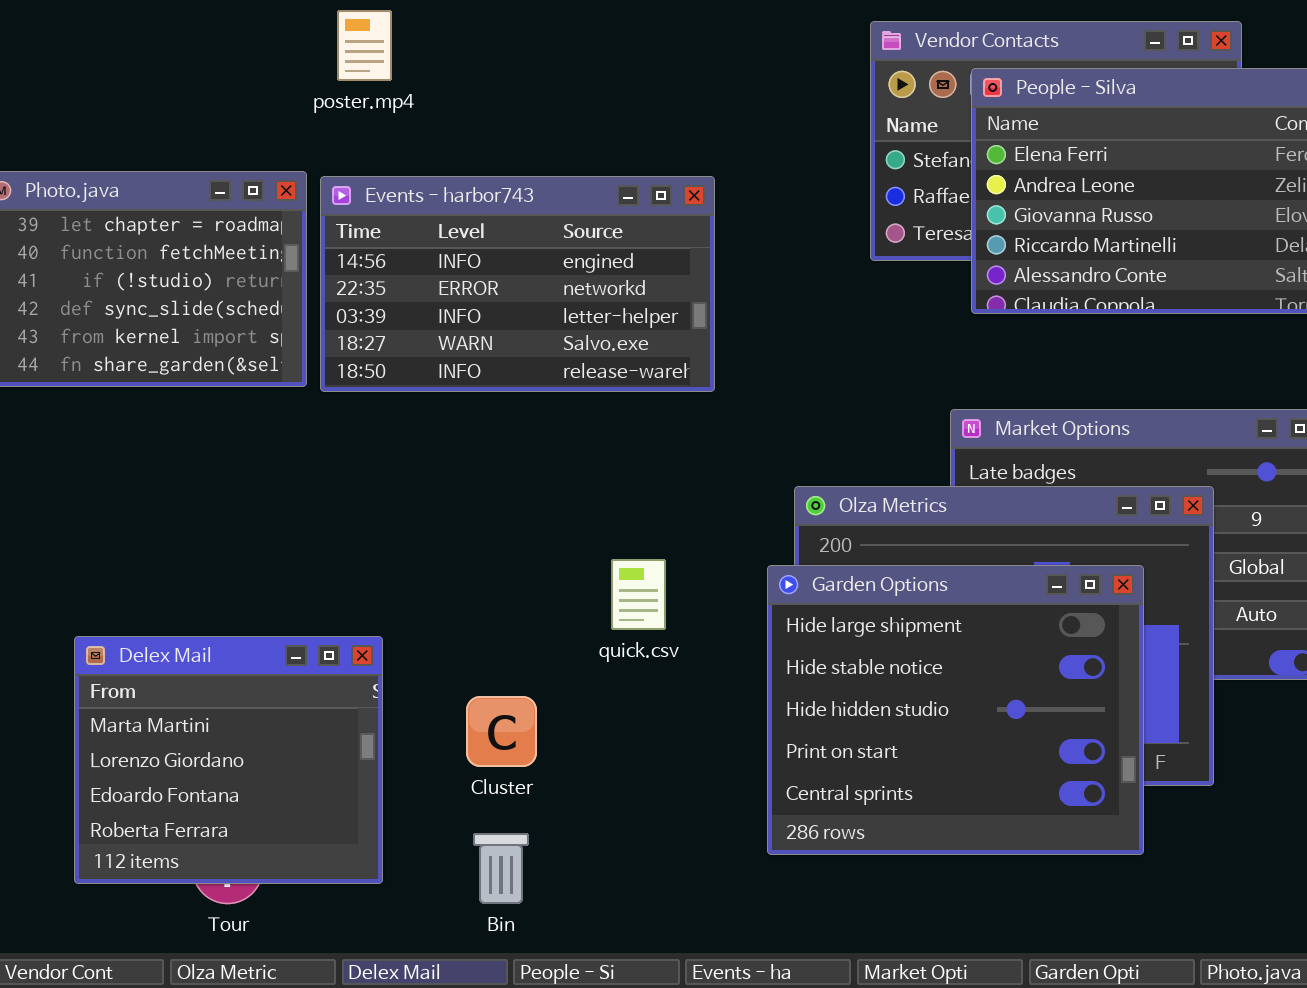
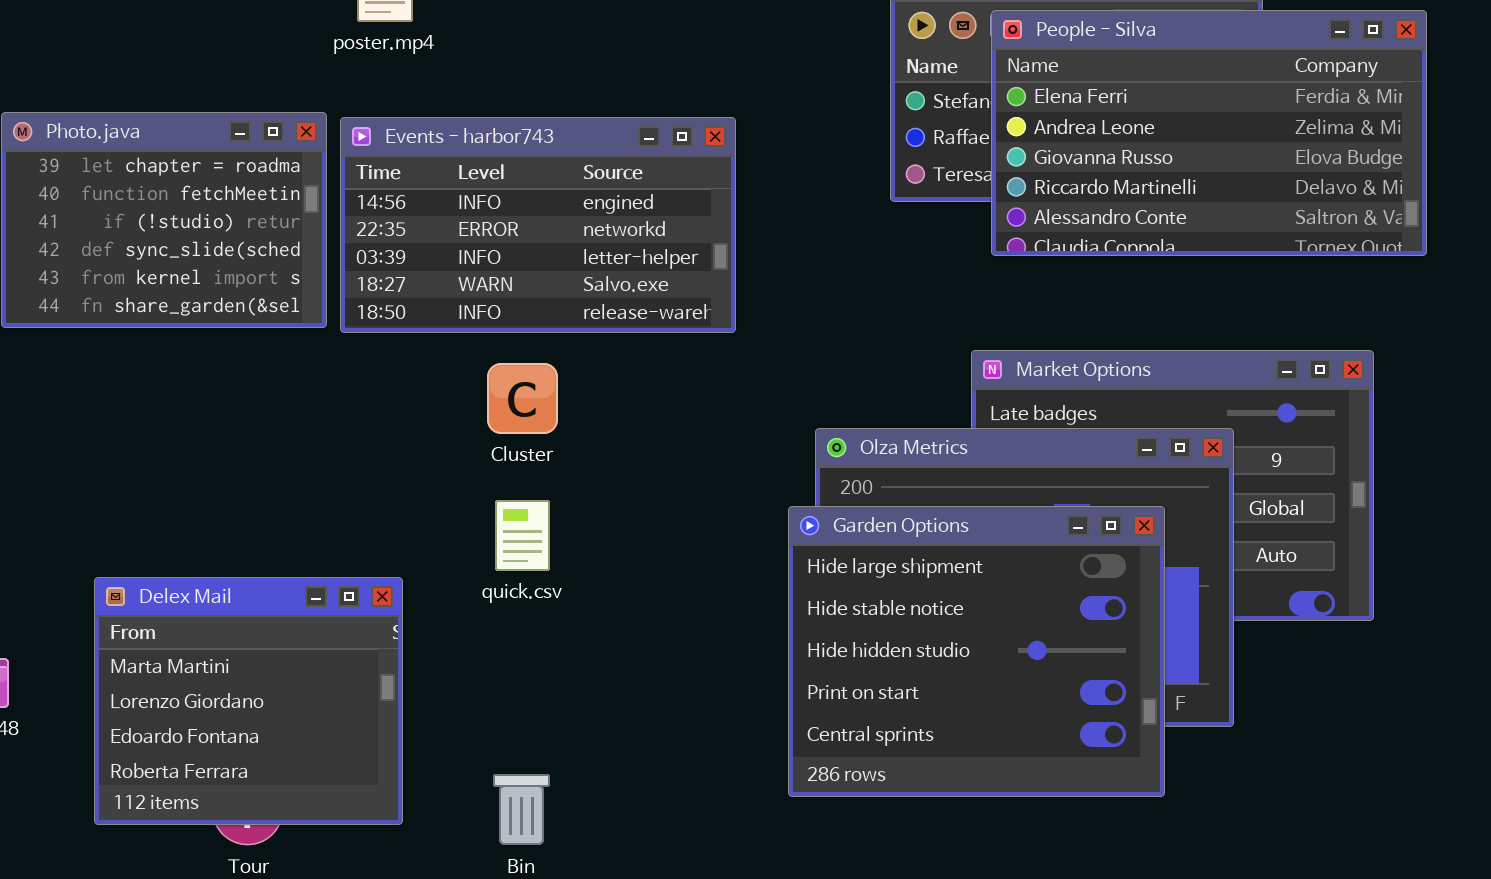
quick.csv: [611,559,666,630] -> [495,500,550,571], moved
Cluster: [466,696,537,767] -> [487,363,558,434], moved

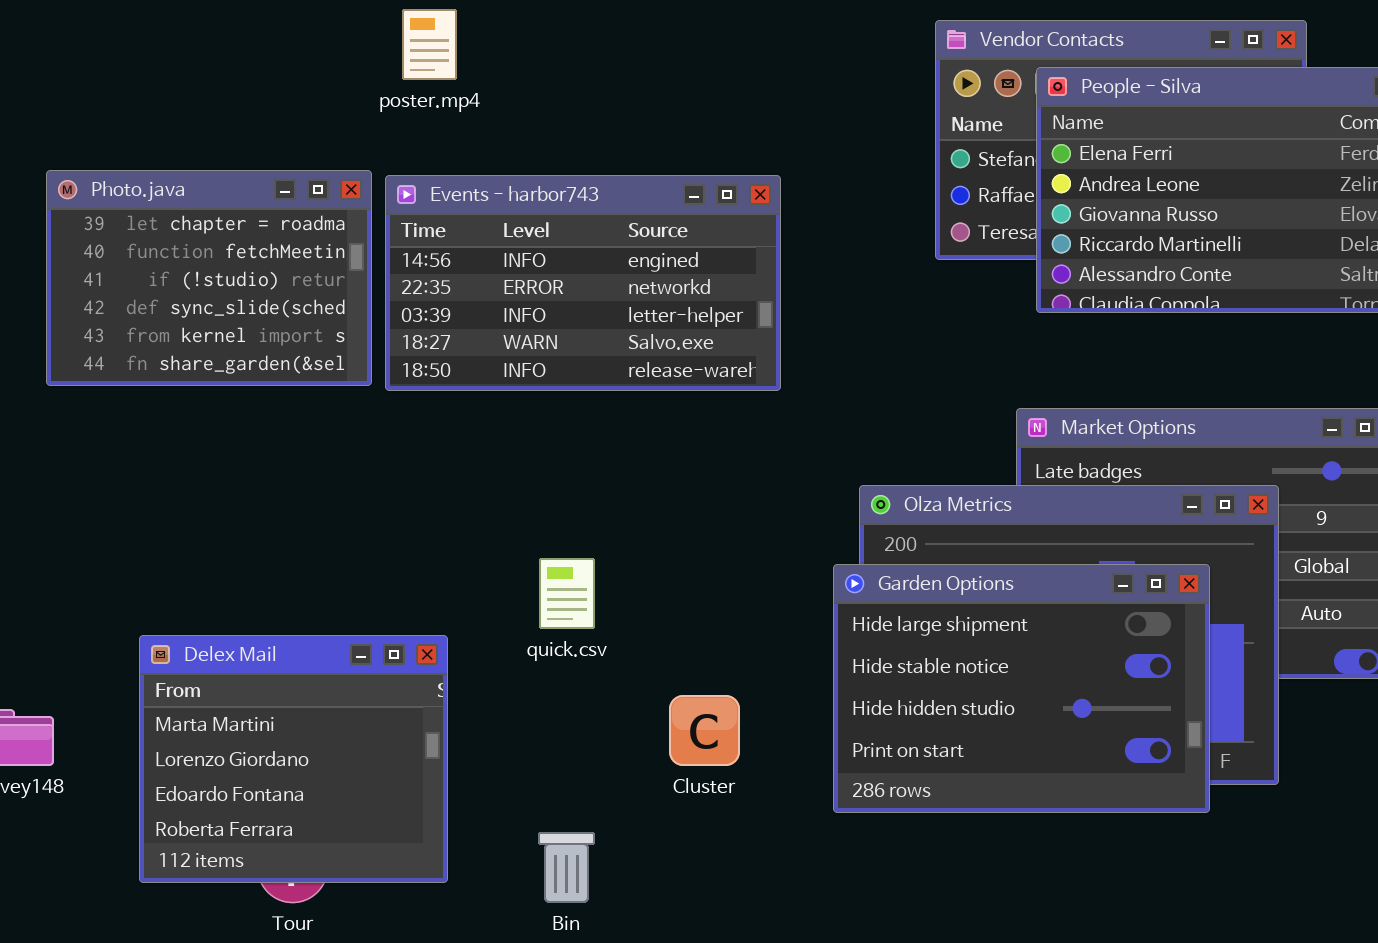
Cluster: [487,363,558,434] -> [669,695,740,766], moved
Garden Options: [788,506,1165,797] -> [833,564,1210,813], resized

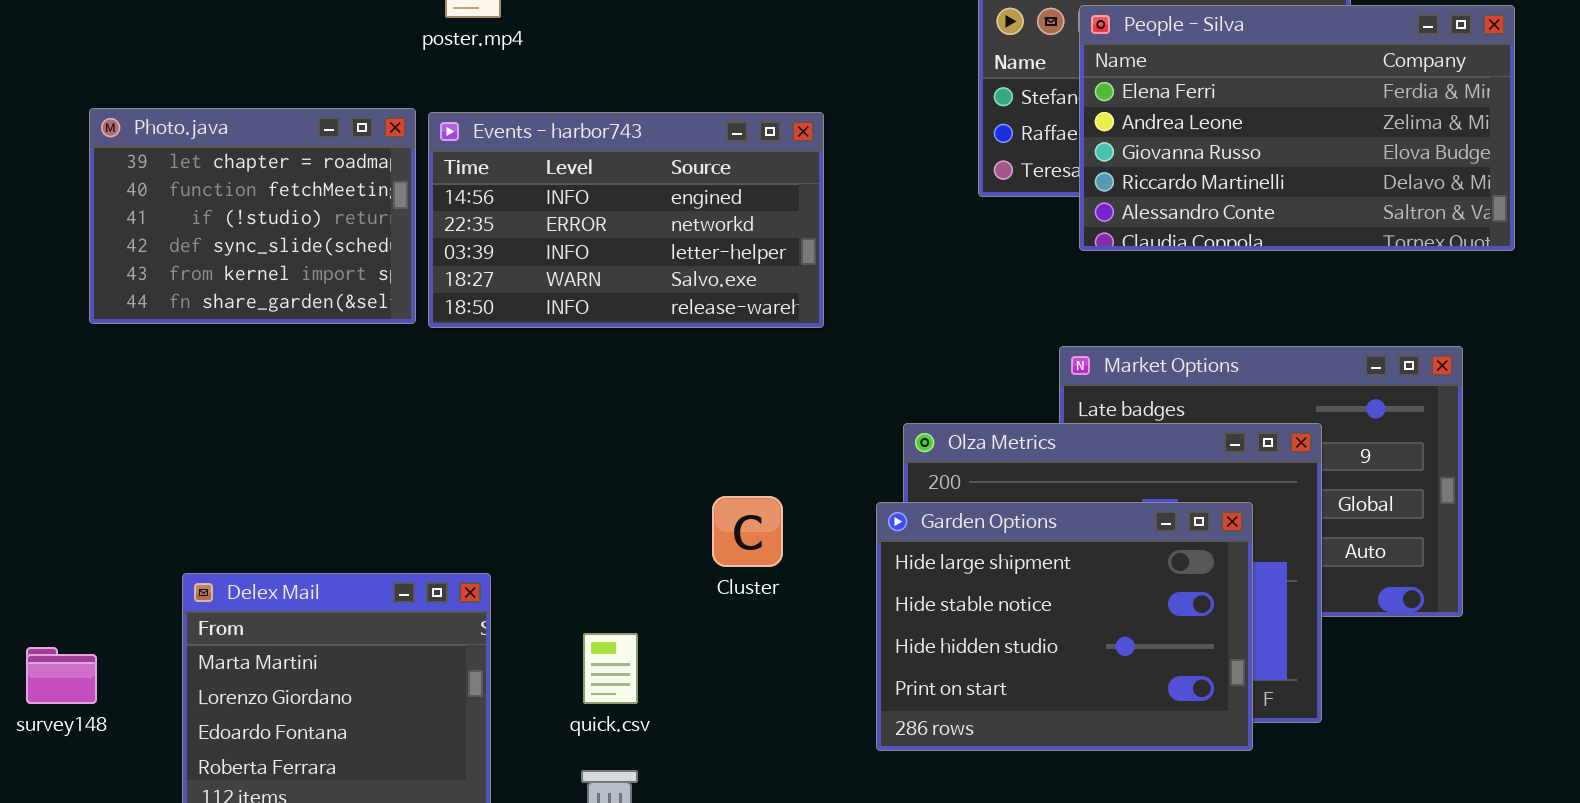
quick.csv: [539,558,595,629] -> [583,633,638,704], moved
Cluster: [669,695,740,766] -> [712,496,783,567], moved

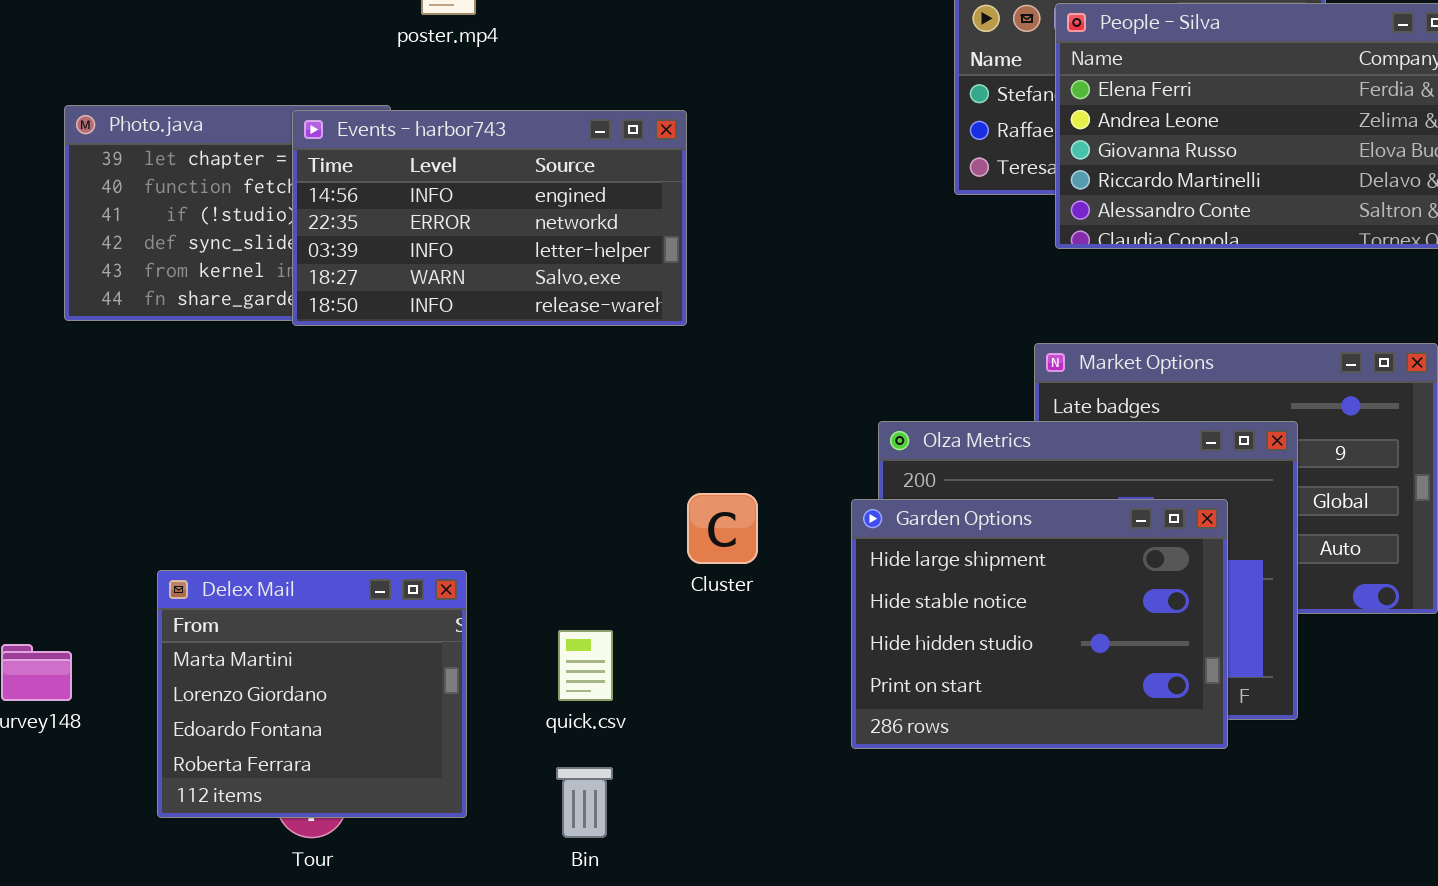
Events - harbor743: [428,112,824,328] -> [292,110,687,326], moved

